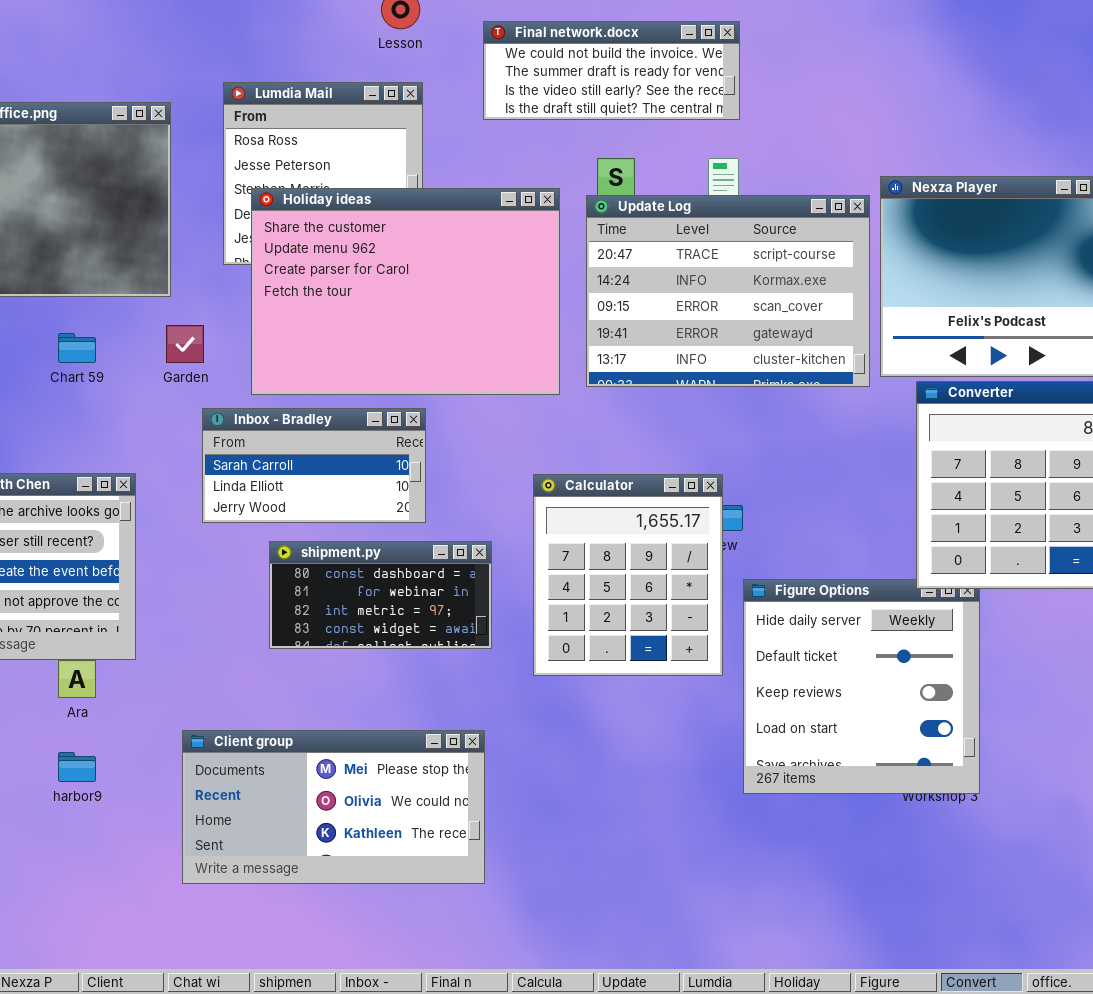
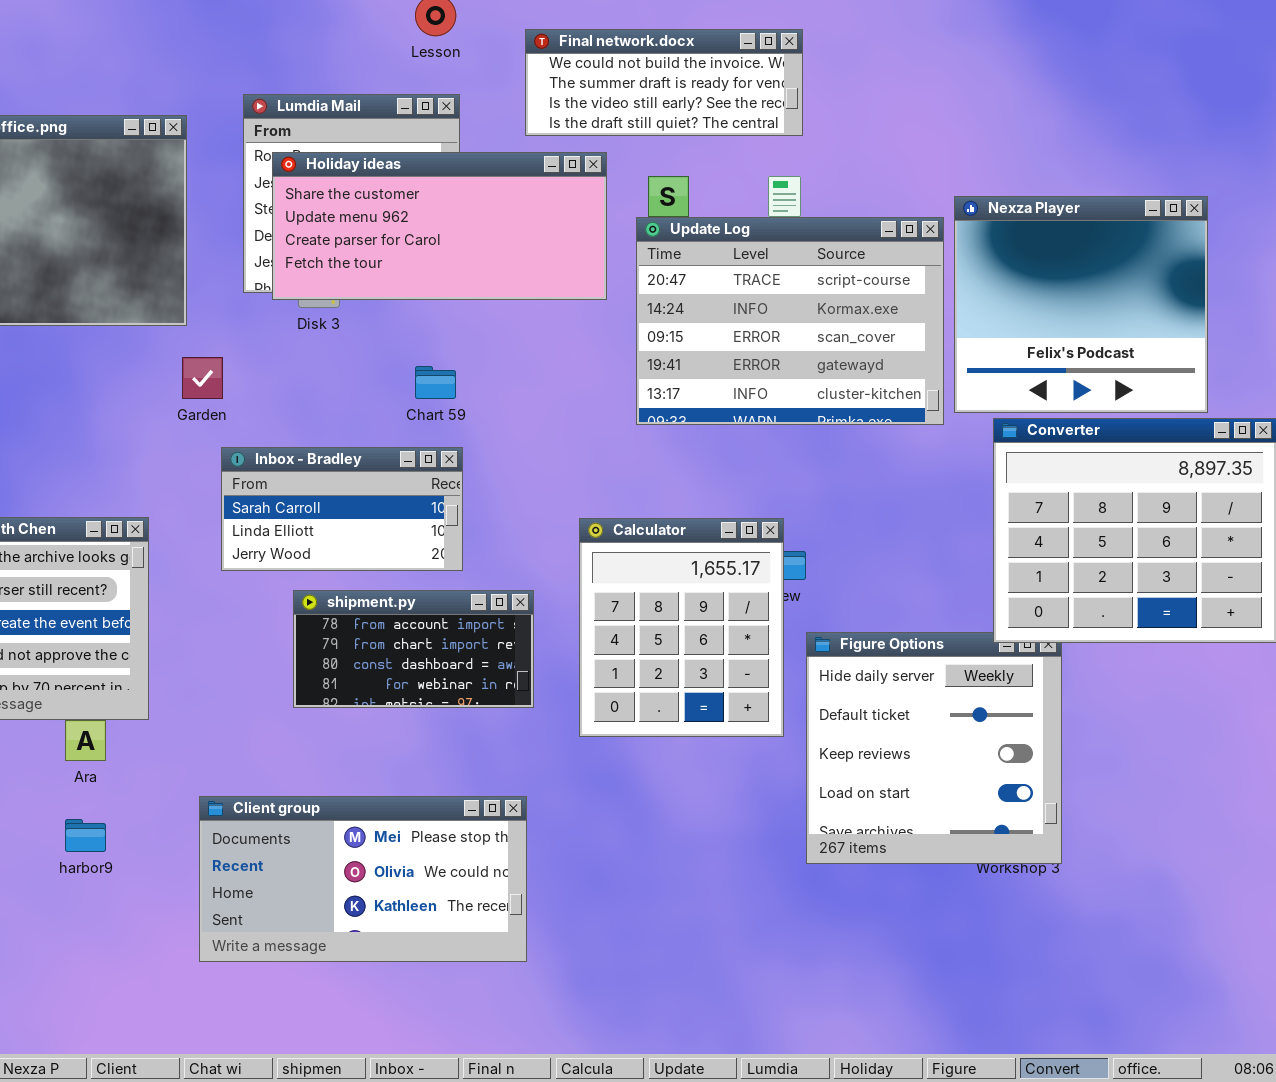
Holiday ideas: [251,188,560,395] -> [272,152,607,300], moved, resized
Chart 59: [58,333,96,363] -> [415,366,456,399], moved
shipment.py: [269,541,492,649] -> [293,590,534,708], scrolled up 2 rows

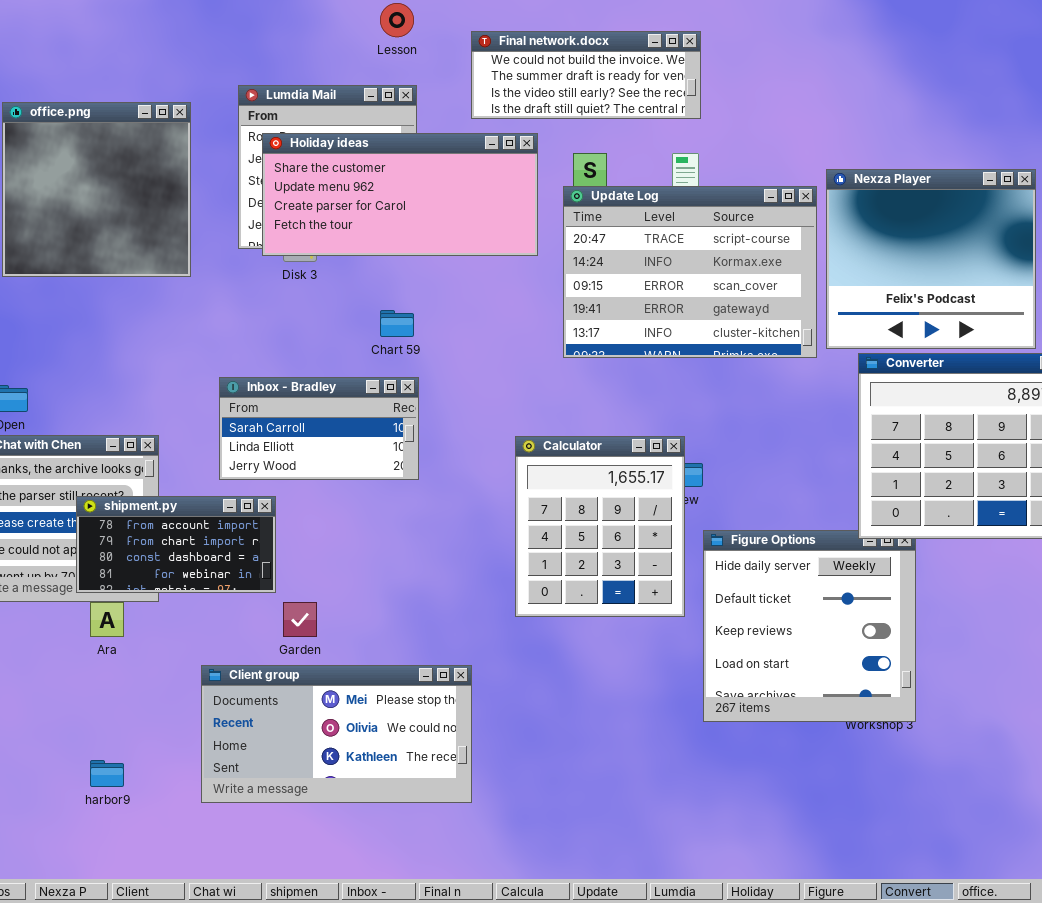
Garden: [182,357,223,399] -> [283,602,317,637], moved
shipment.py: [293,590,534,708] -> [76,496,276,593], moved
harbor9: [65,819,106,852] -> [90,760,124,787], moved

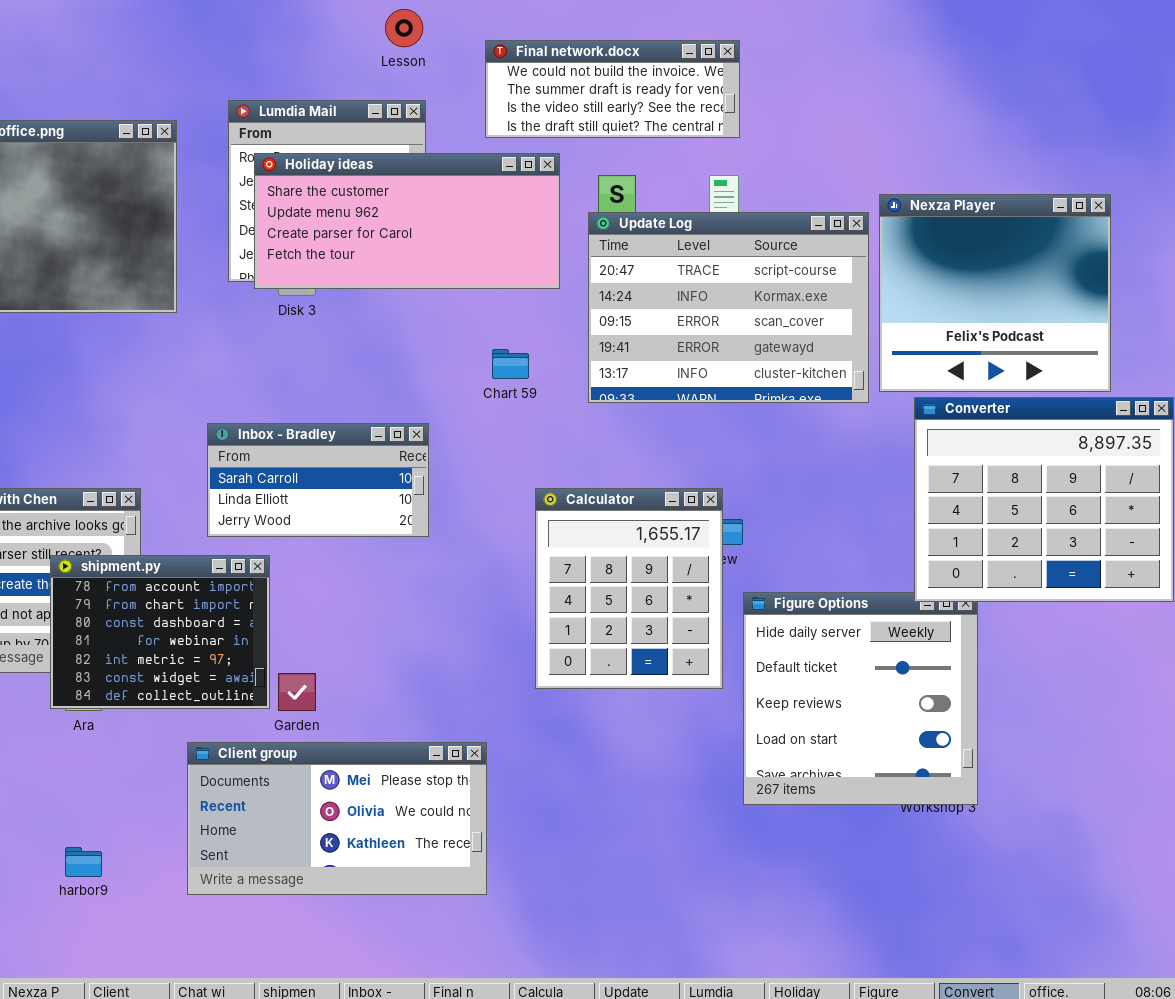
Chart 59: [380,310,414,337] -> [492,349,529,379], moved
shipment.py: [76,496,276,593] -> [50,555,270,709], resized

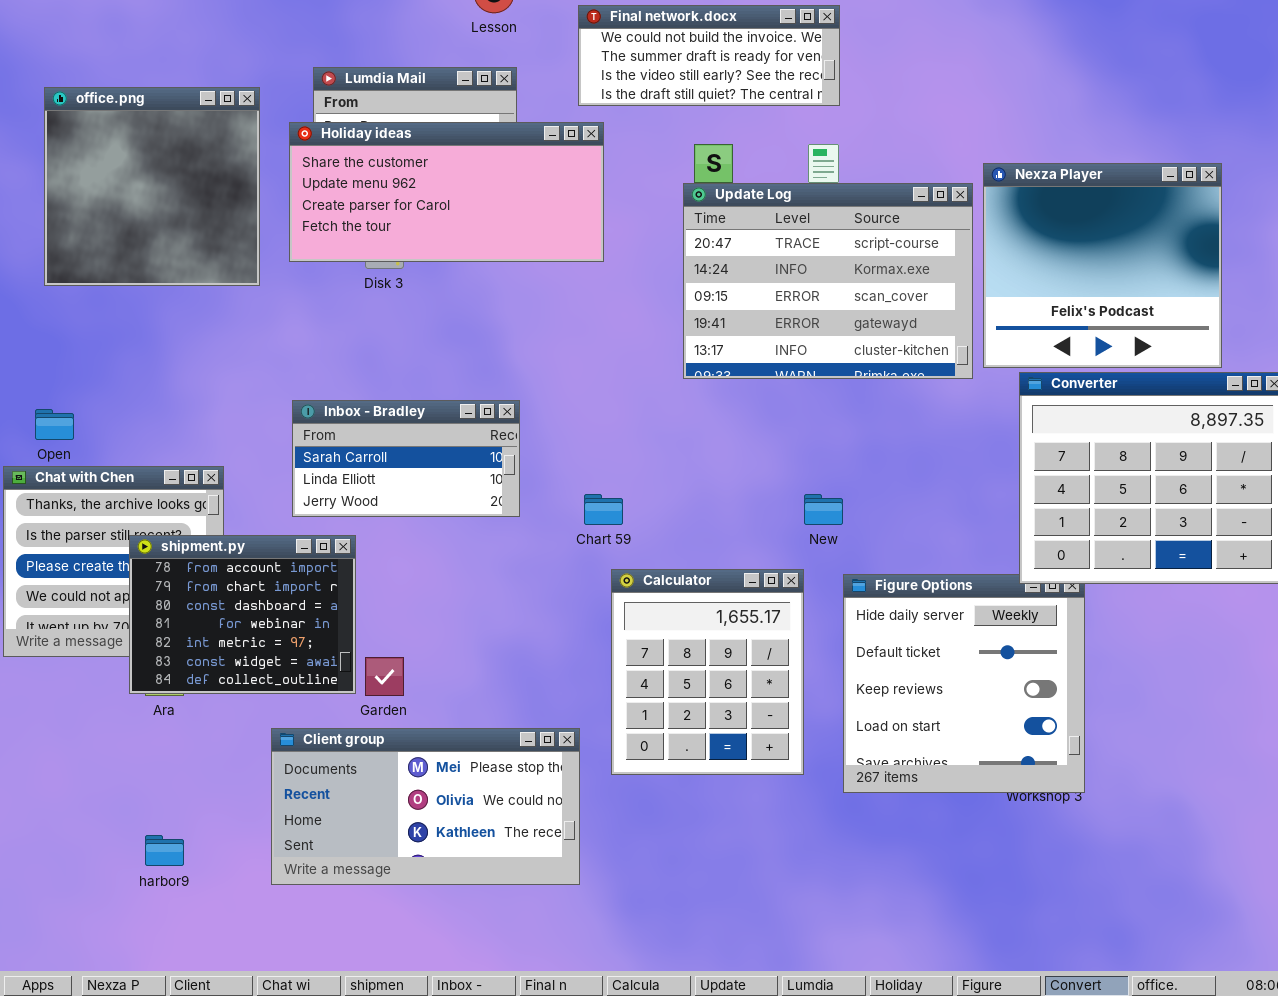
Holiday ideas: [254,153,560,289] -> [289,122,604,262], moved
Chart 59: [492,349,529,379] -> [584,494,623,525], moved
Calculator: [535,488,723,689] -> [611,569,804,775], moved

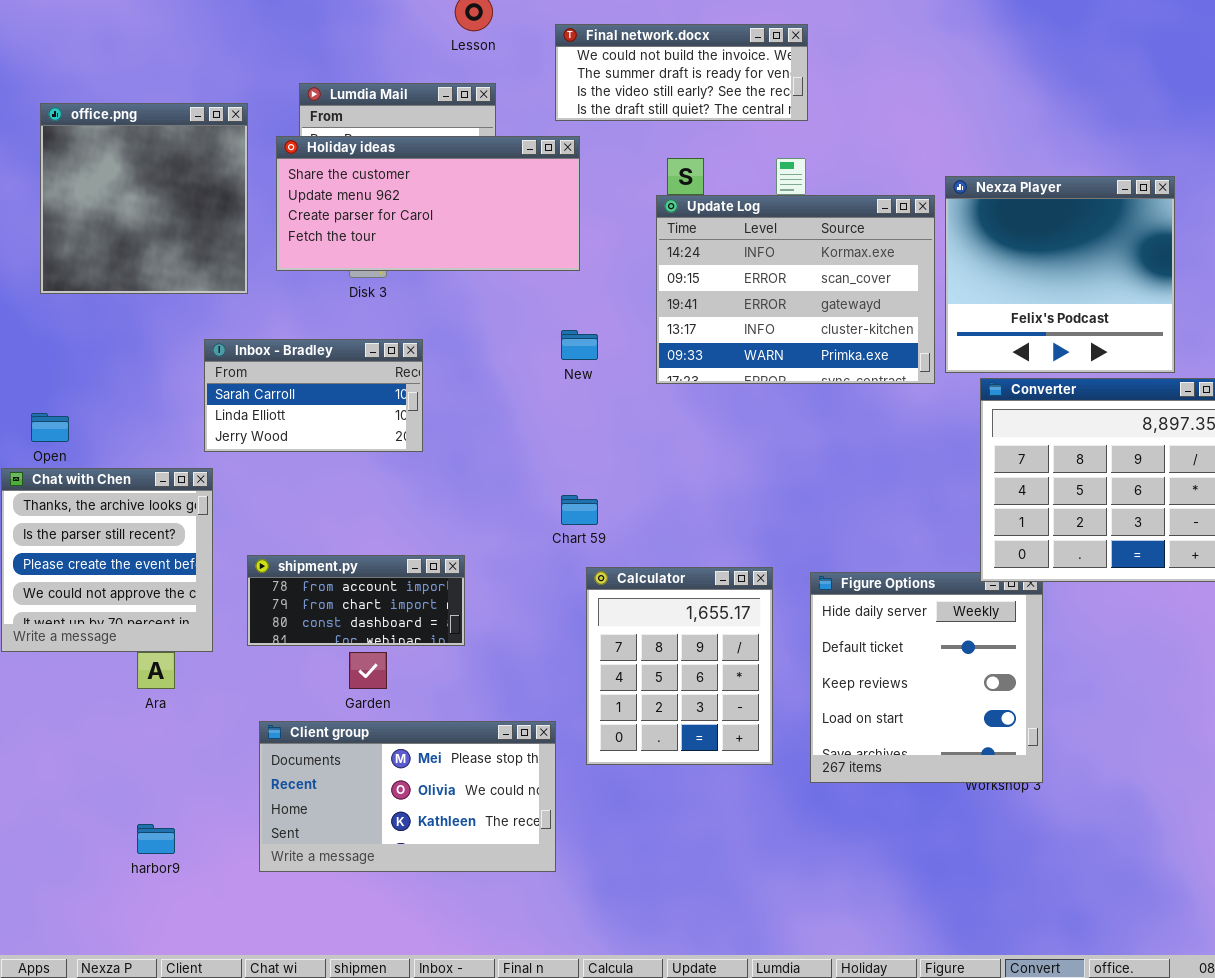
Update Log: [683,183,973,379] -> [656,195,935,384], scrolled down 1 row
Inbox - Bradley: [292,400,520,517] -> [204,339,423,452], moved
New: [804,494,843,525] -> [561,330,598,360], moved
shipment.py: [129,535,356,694] -> [247,555,465,646], moved, resized

